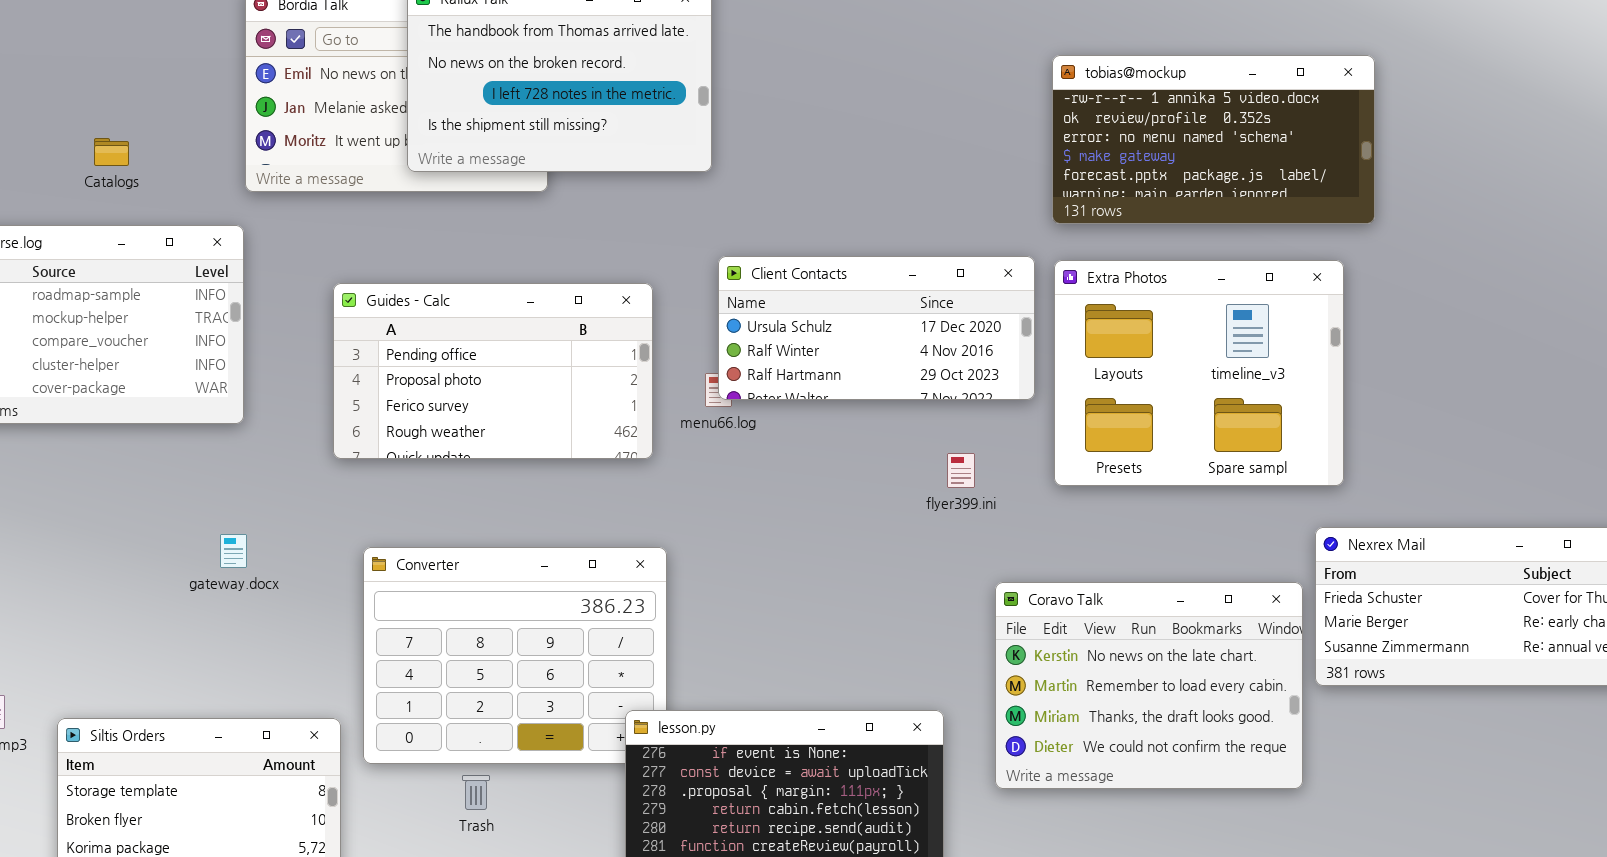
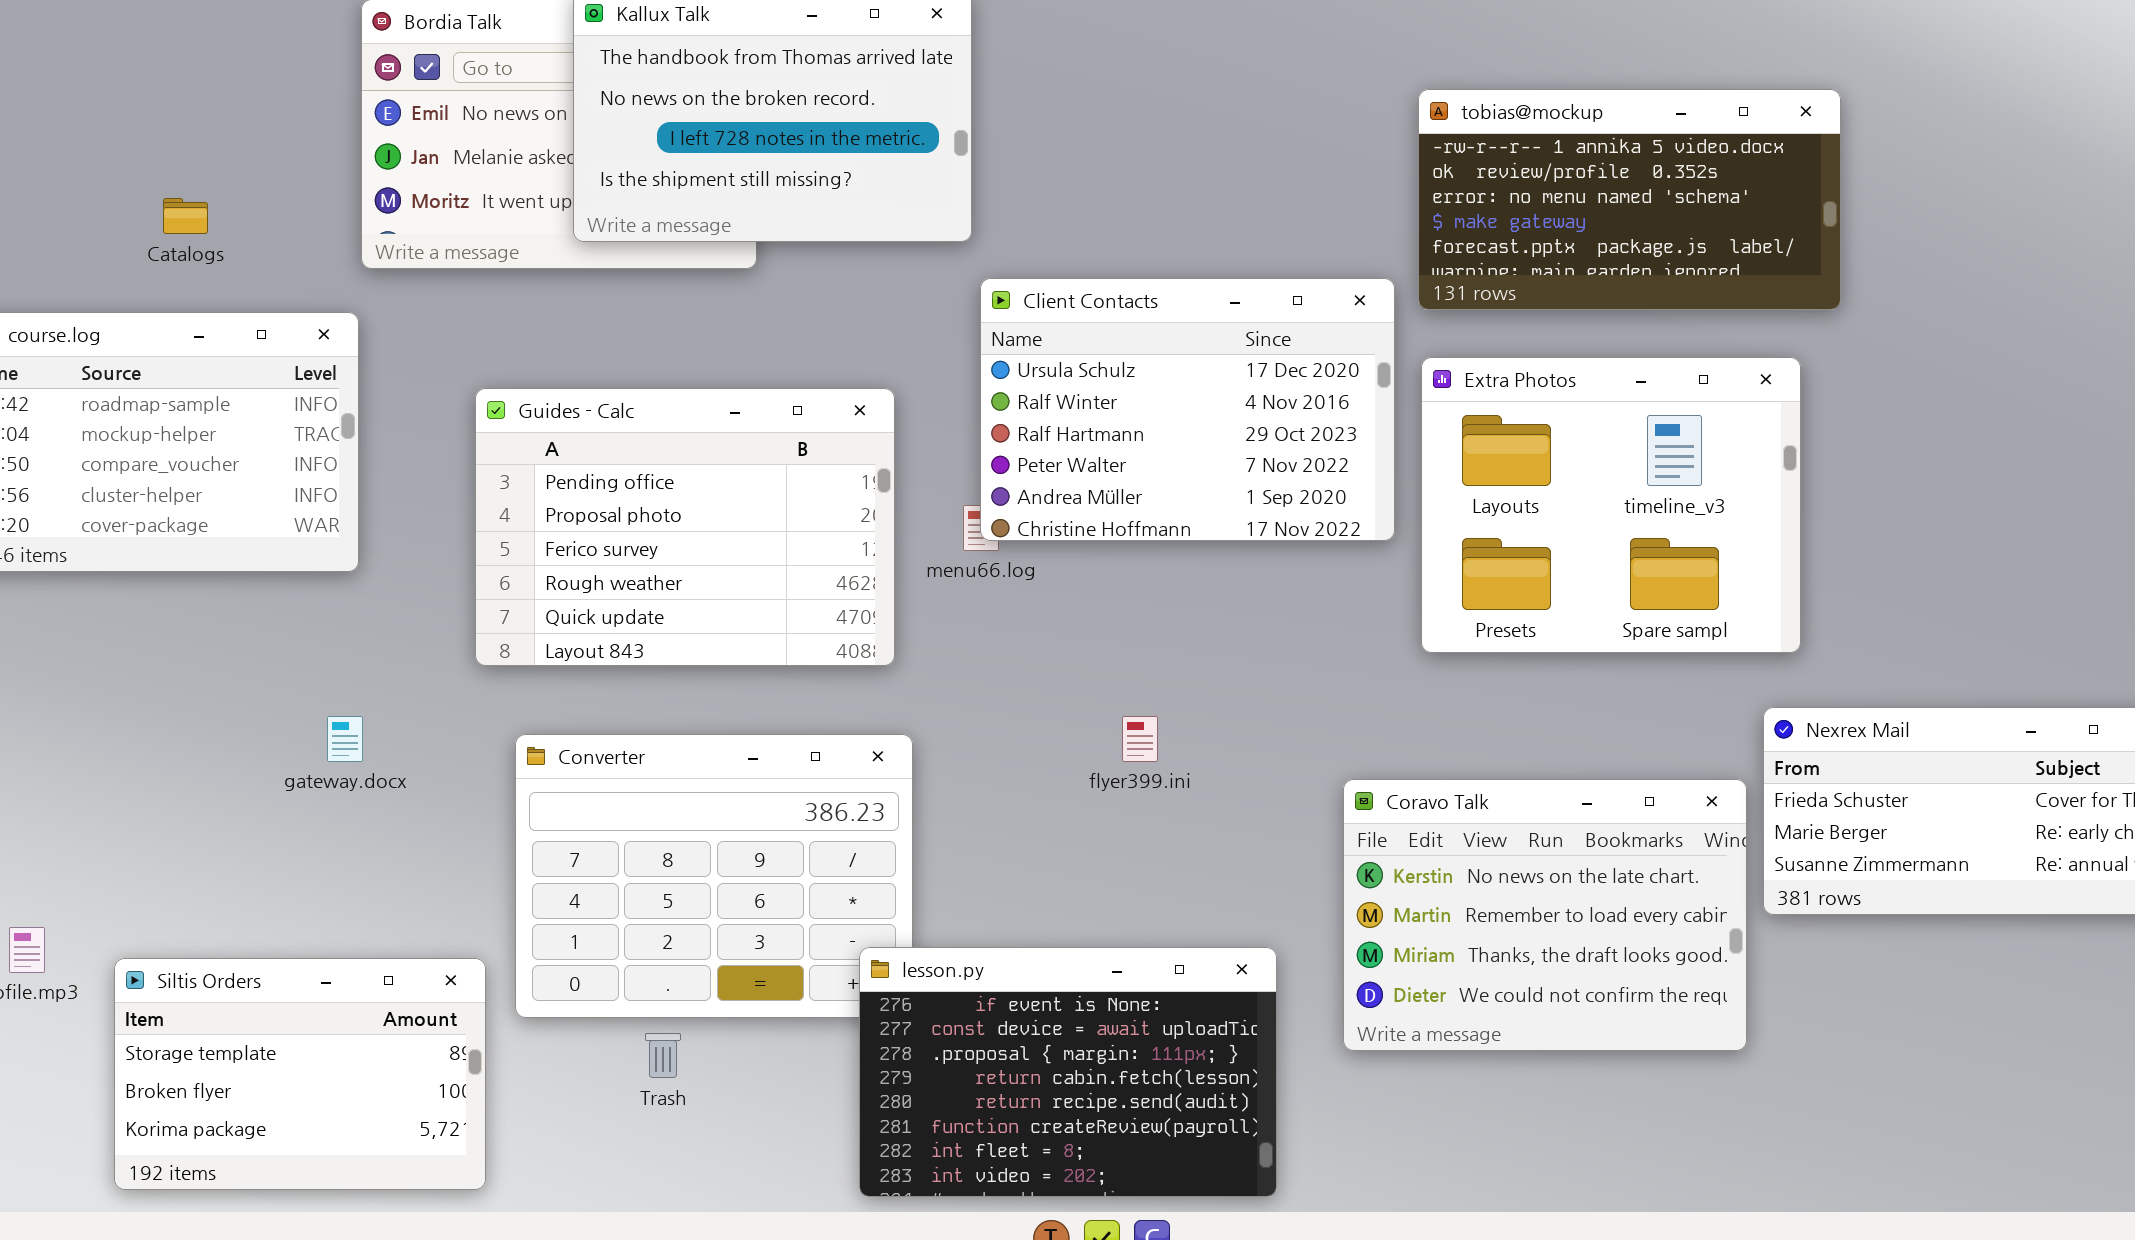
Client Contacts: [718,256,1035,400] -> [980,278,1395,541], resized
Guides - Calc: [333,283,653,459] -> [475,388,895,666], resized
flyer399.ini: [947,453,975,488] -> [1122,716,1158,762], moved

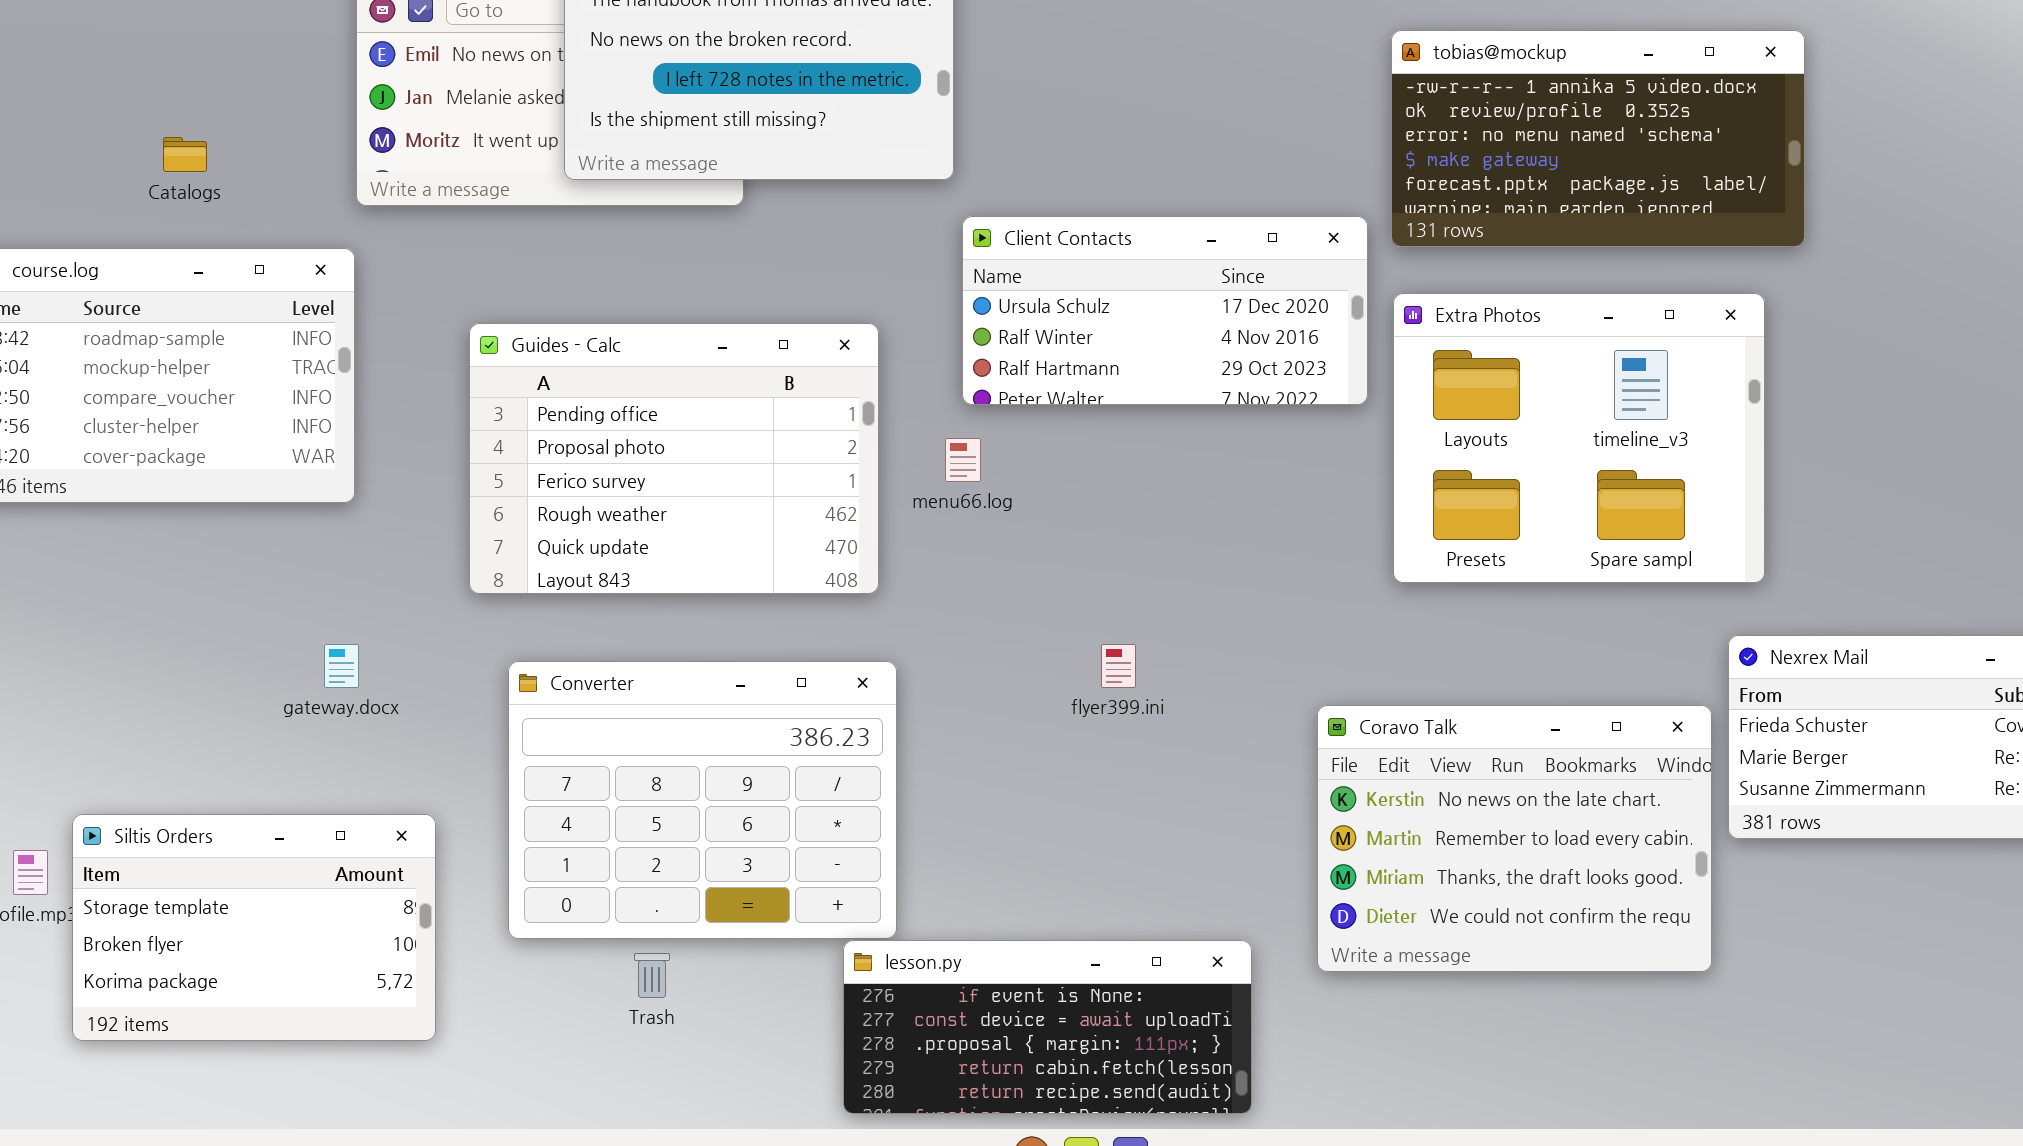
Client Contacts: [980,278,1395,541] -> [962,216,1368,405], resized
lesson.py: [859,947,1277,1197] -> [843,940,1252,1114], resized
Siltis Orders: [114,958,486,1190] -> [72,814,436,1041], moved

